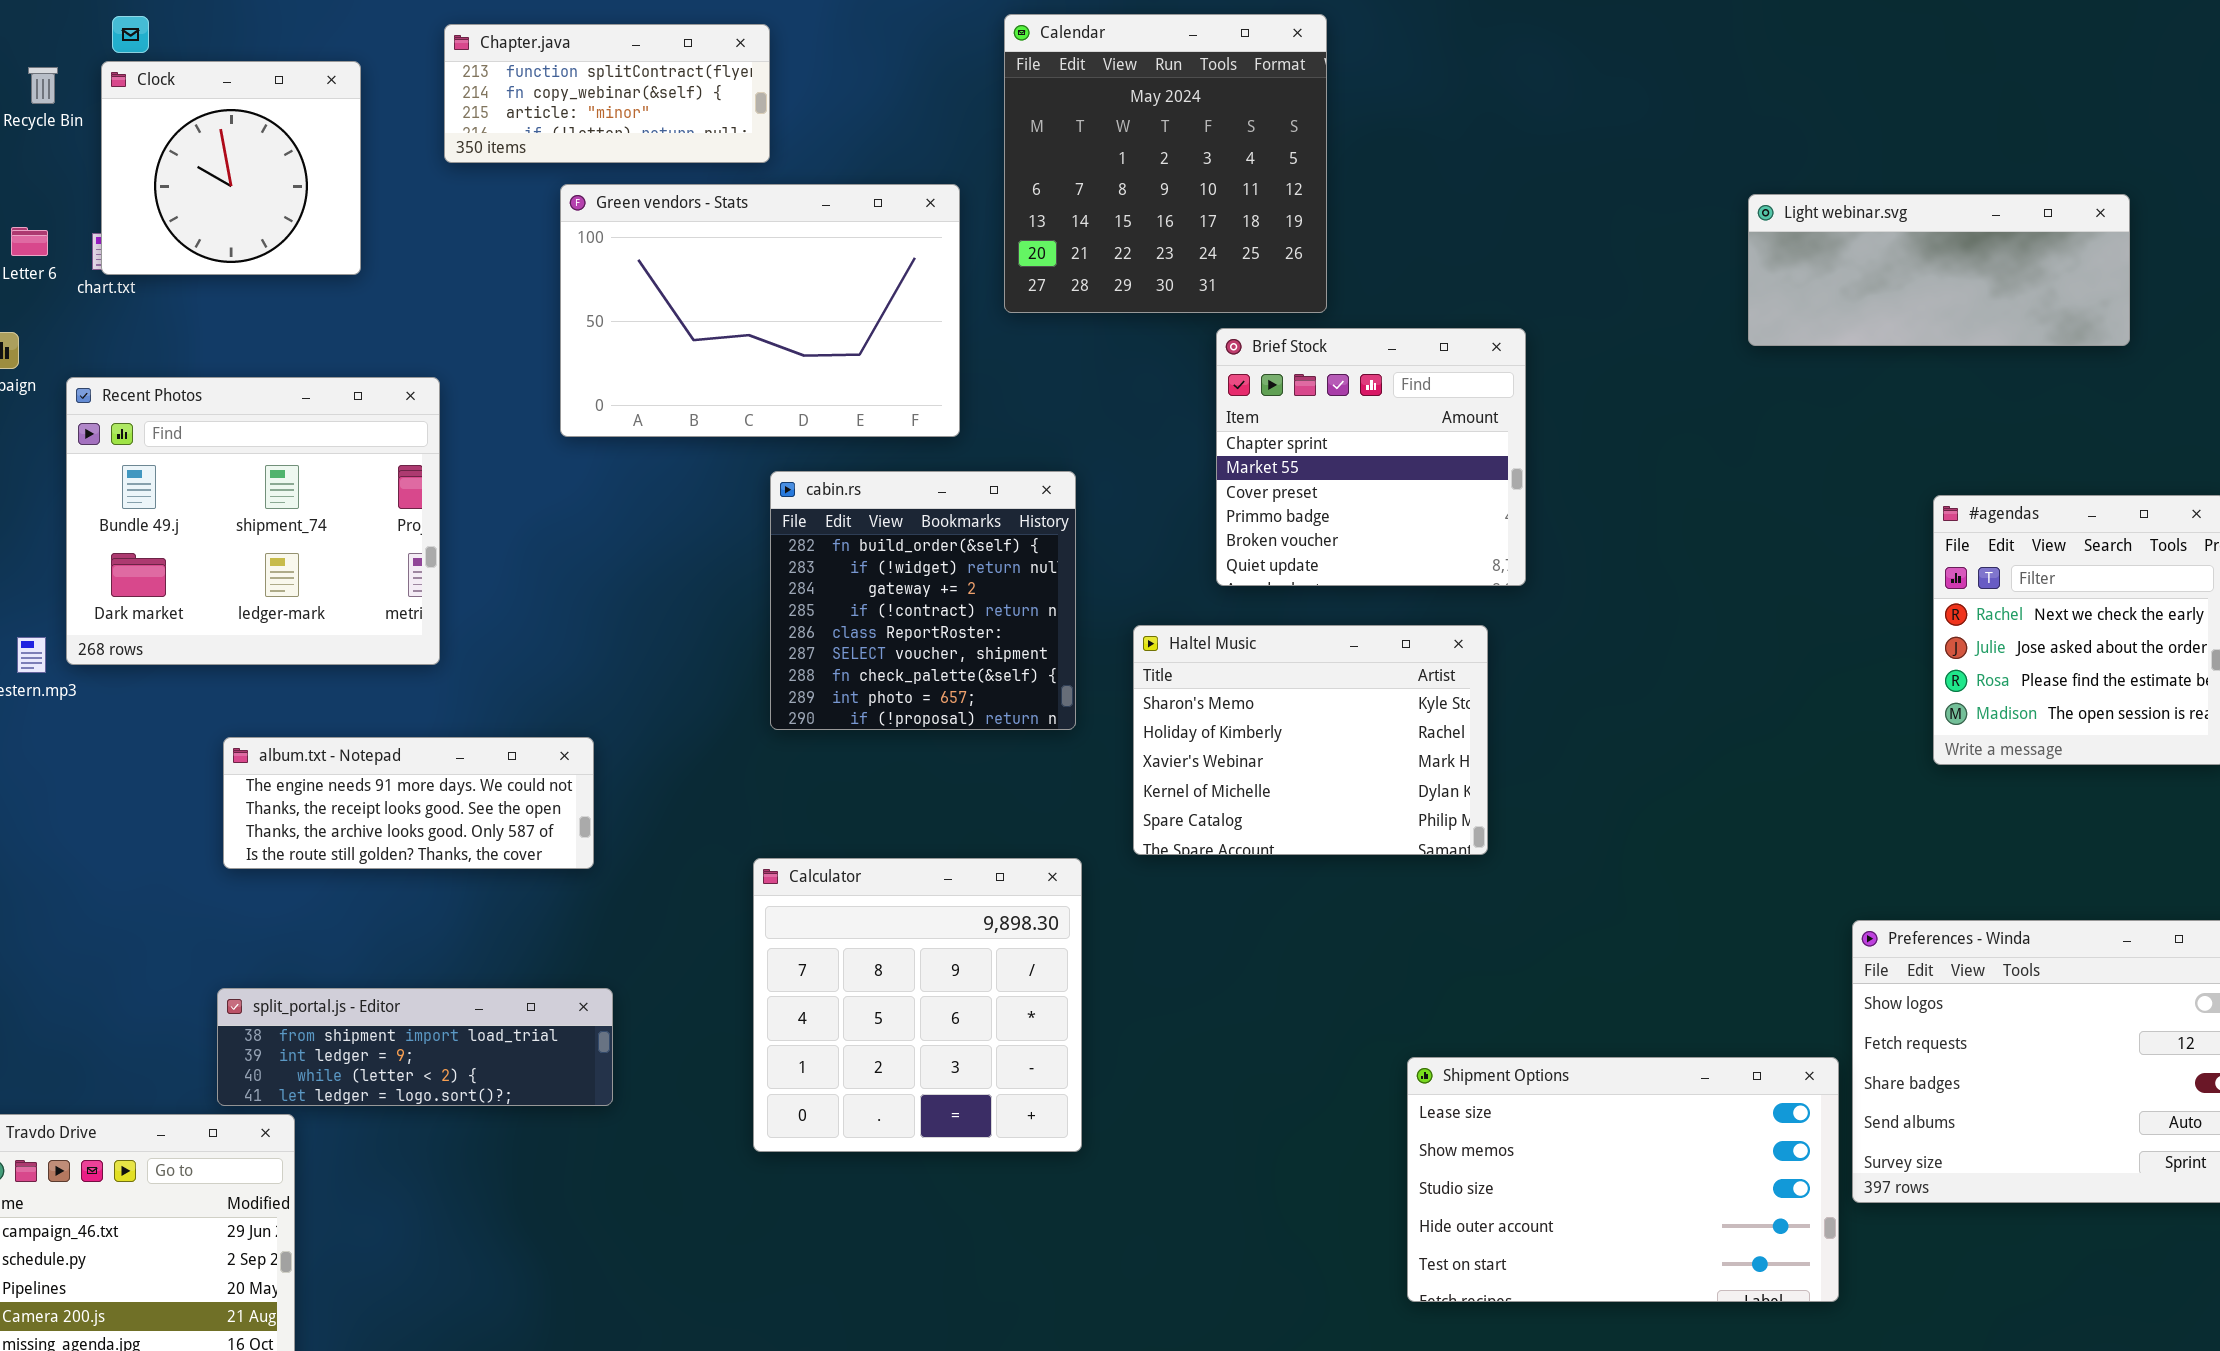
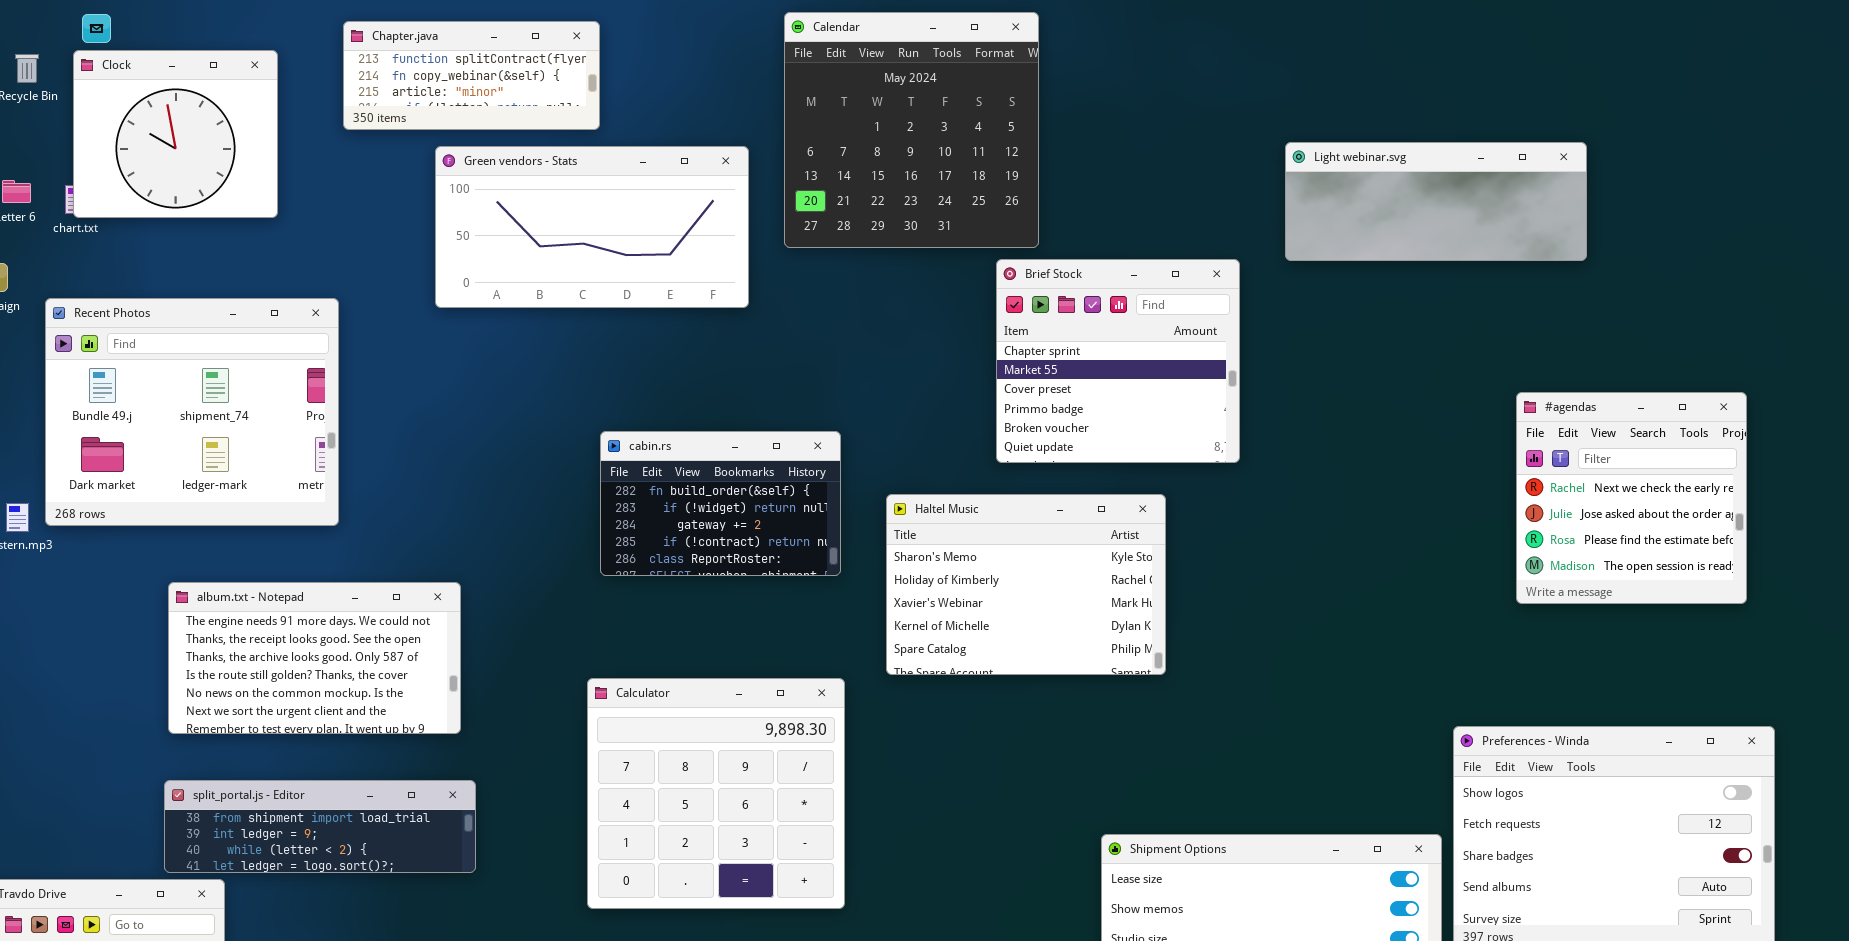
Green vendors - Stats: [560,184,960,437] -> [435,146,749,308], resized
Light webinar.svg: [1748,194,2130,346] -> [1285,142,1587,261], moved
Brief Stock: [1216,328,1526,586] -> [996,259,1240,463], moved
cabin.rs: [770,471,1076,730] -> [600,431,841,576], resized
album.txt - Notepad: [223,737,594,869] -> [168,582,461,734], resized

